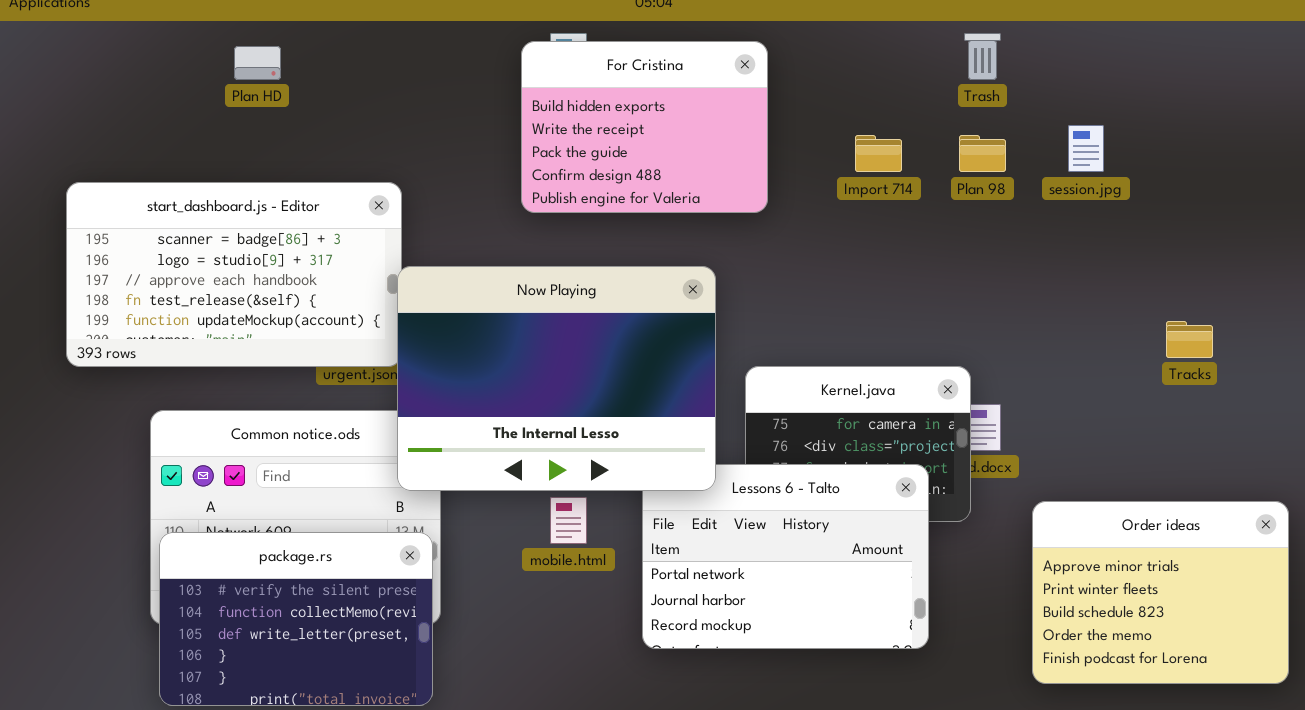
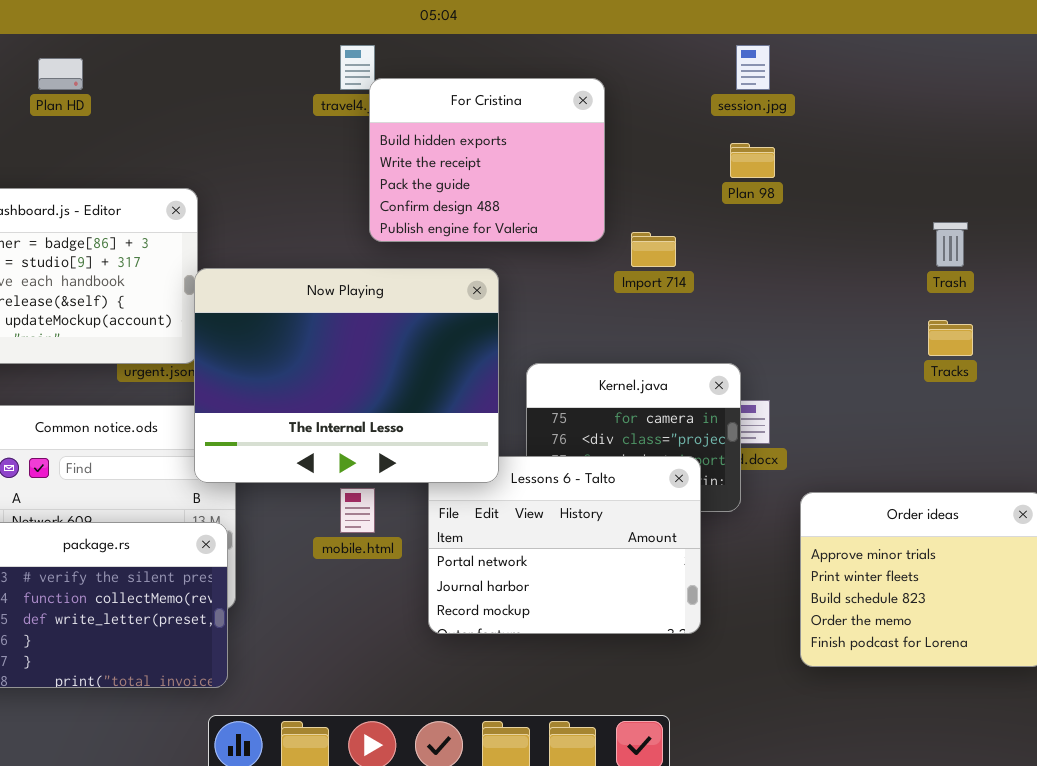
Trash: [964,33,1001,80] -> [933,222,968,267], moved
For Cristina: [521,41,768,213] -> [369,78,605,242], moved
session.jpg: [1068,125,1104,172] -> [736,45,770,90], moved
Import 714: [855,135,902,172] -> [631,232,676,267], moved

